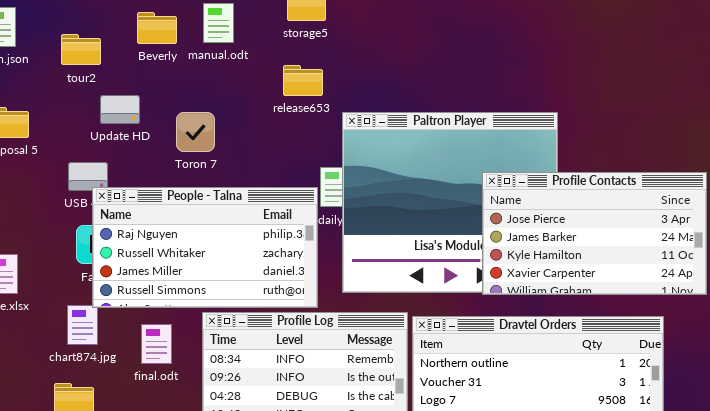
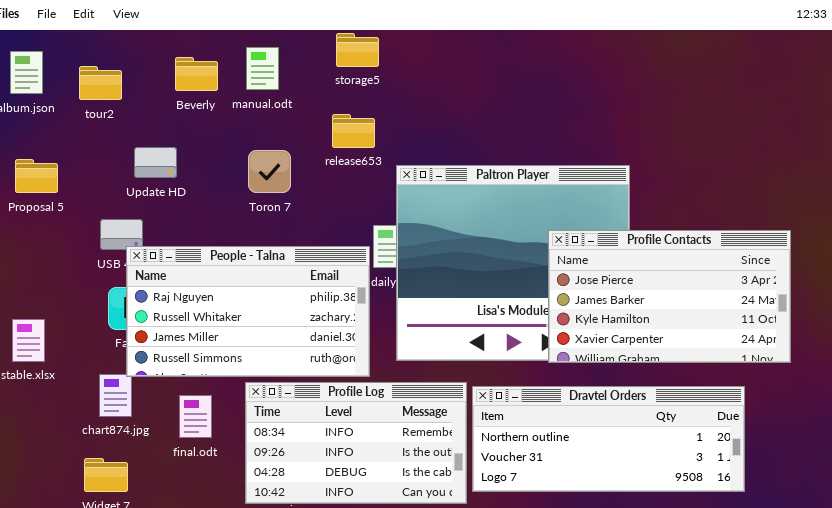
tour2: [61,34,101,65] -> [79,66,122,100], moved
Toron 7: [176,112,215,152] -> [248,150,291,193], moved

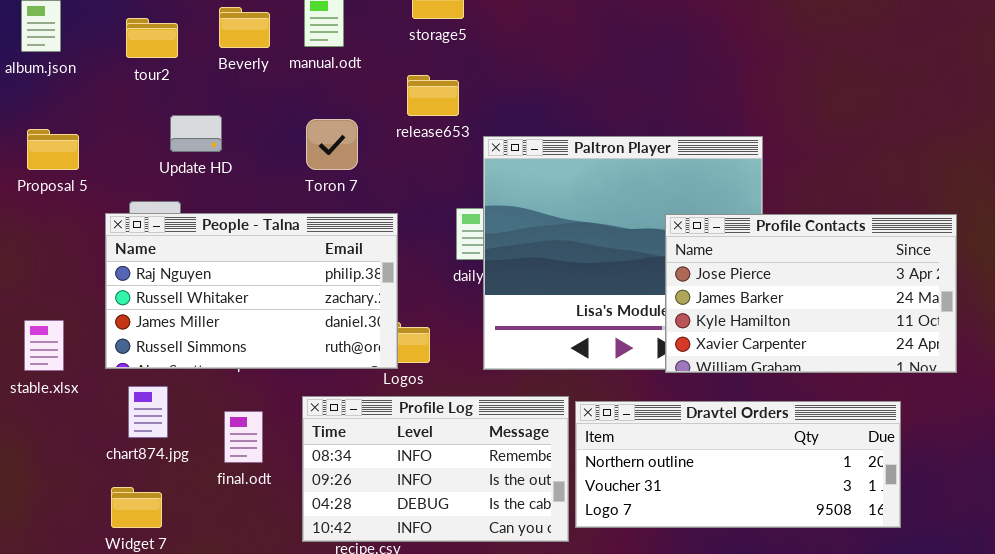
tour2: [79,66,122,100] -> [126,18,178,58], moved
People - Talna: [126,246,370,377] -> [105,213,398,369], moved

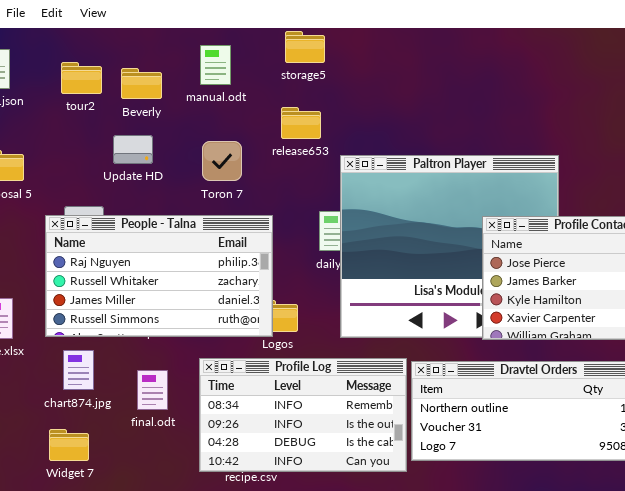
Beverly: [219,7,270,48] -> [121,68,162,99], moved
Update HD: [170,115,222,152] -> [113,135,153,164], moved

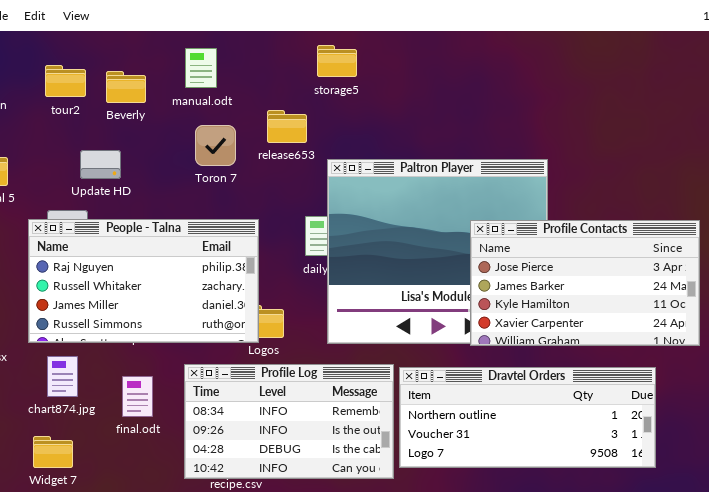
storage5: [285,31,325,63] -> [317,45,357,77], moved
Update HD: [113,135,153,164] -> [80,150,121,179], moved
Toron 7: [202,141,242,181] -> [195,125,236,166], moved

